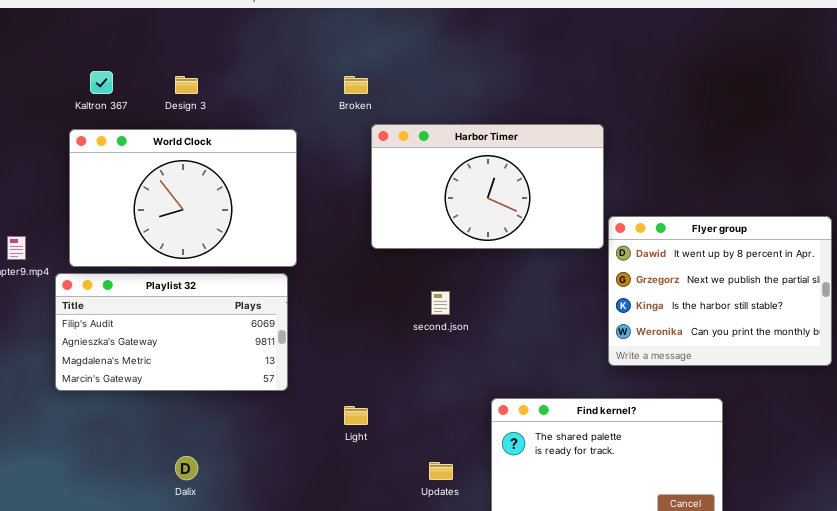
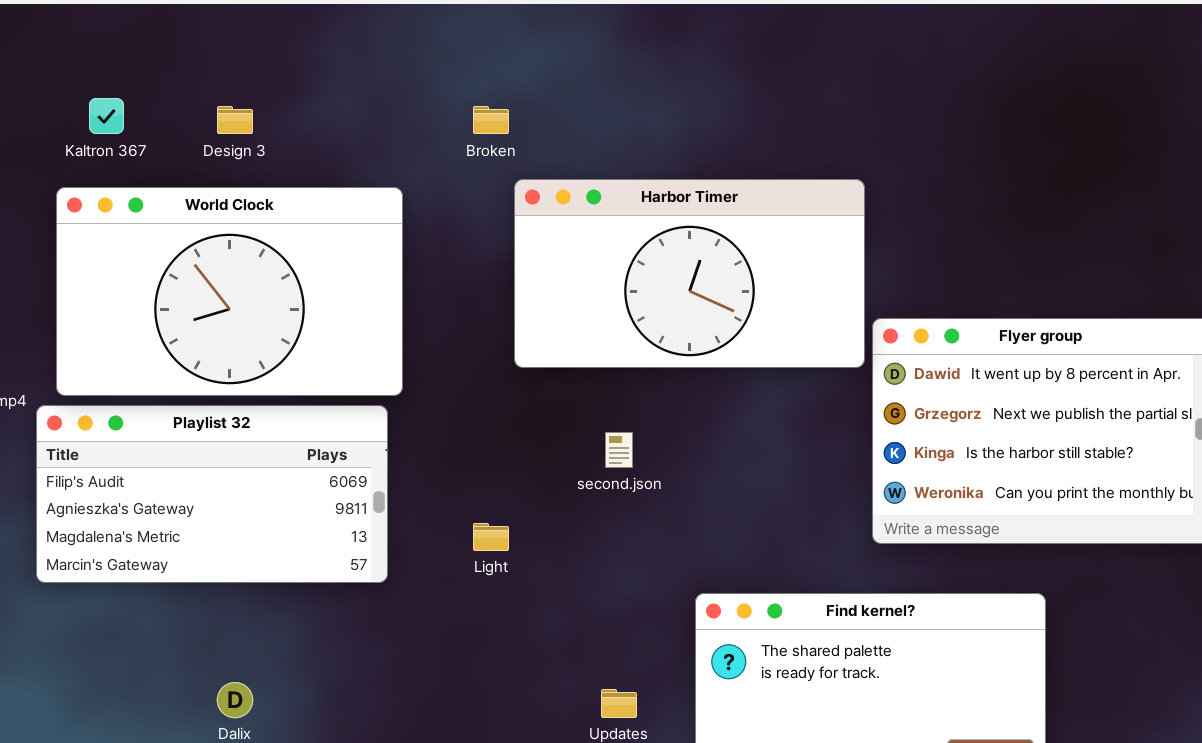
Light: [344,406,368,425] -> [473,523,509,551], moved

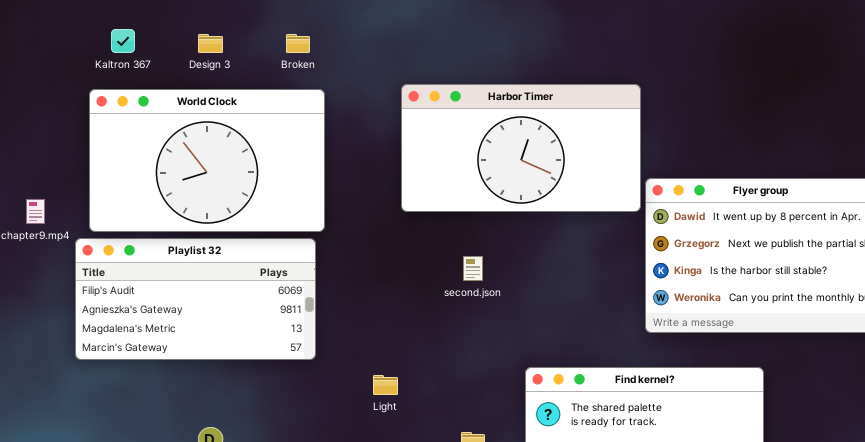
Broken: [473,106,509,134] -> [286,34,310,53], moved
Light: [473,523,509,551] -> [373,375,398,395], moved

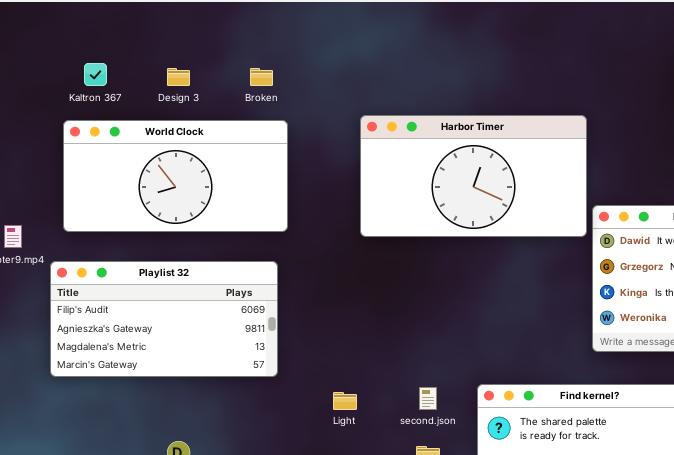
World Clock: [89,89,325,232] -> [63,120,288,232], resized
second.json: [463,256,483,281] -> [419,387,437,410], moved

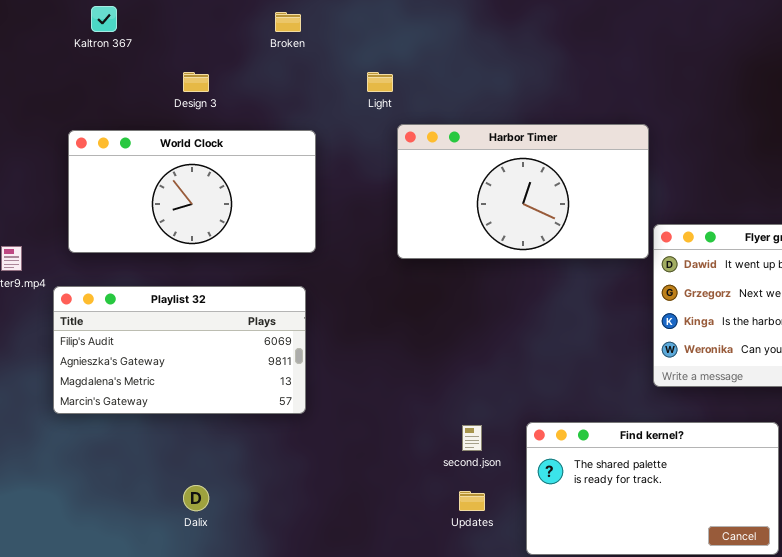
Kaltron 367: [84,63,107,86] -> [91,6,117,32], moved
Broken: [250,68,273,86] -> [275,12,301,32], moved
Light: [333,392,357,410] -> [367,72,393,92], moved

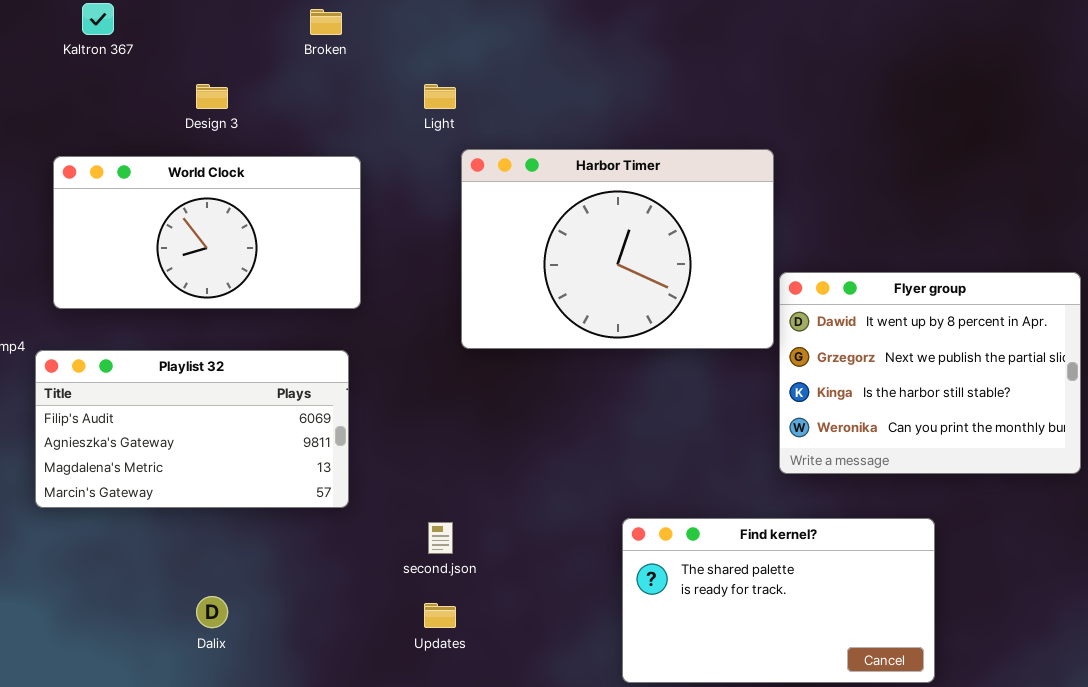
Harbor Timer: [397,124,649,259] -> [461,149,774,349], resized
second.json: [462,425,482,451] -> [428,522,453,554], moved
Updates: [459,491,485,511] -> [424,603,456,628], moved

